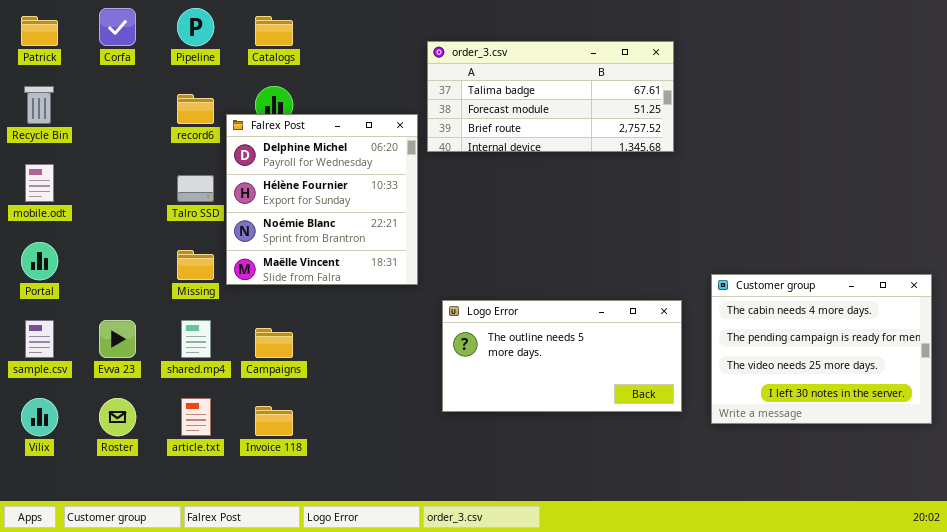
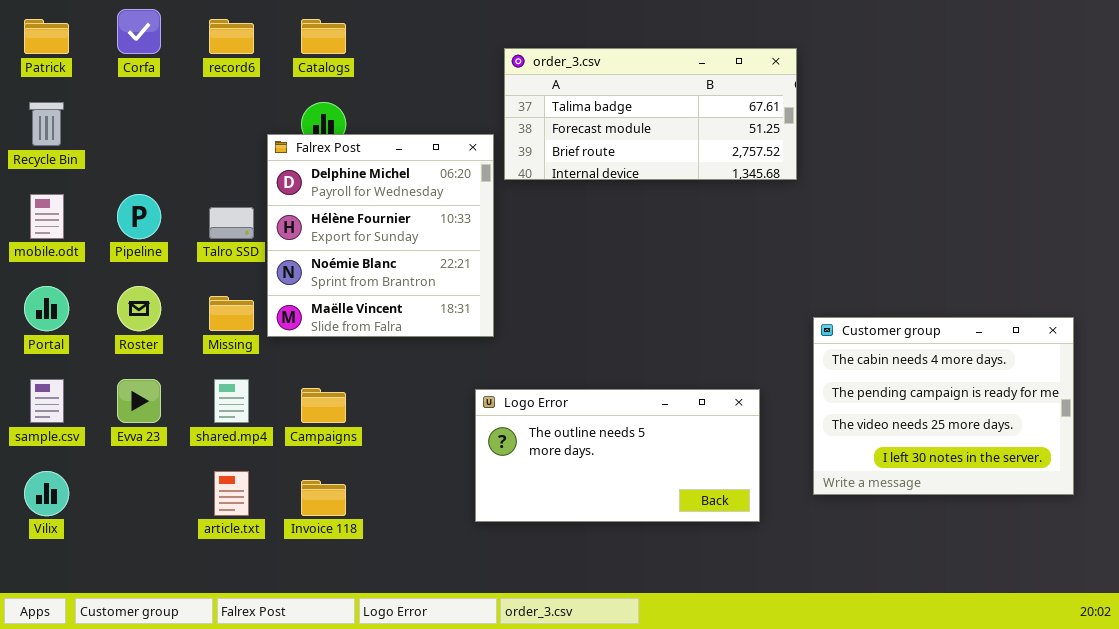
Pipeline: [177,8,214,46] -> [117,194,161,239], moved
record6: [177,94,214,124] -> [209,19,254,54], moved
Customer group: [711,274,932,424] -> [813,317,1074,495], moved
Logo Error: [442,300,682,412] -> [475,389,760,522], moved
Roster: [99,398,136,436] -> [117,286,161,331], moved

